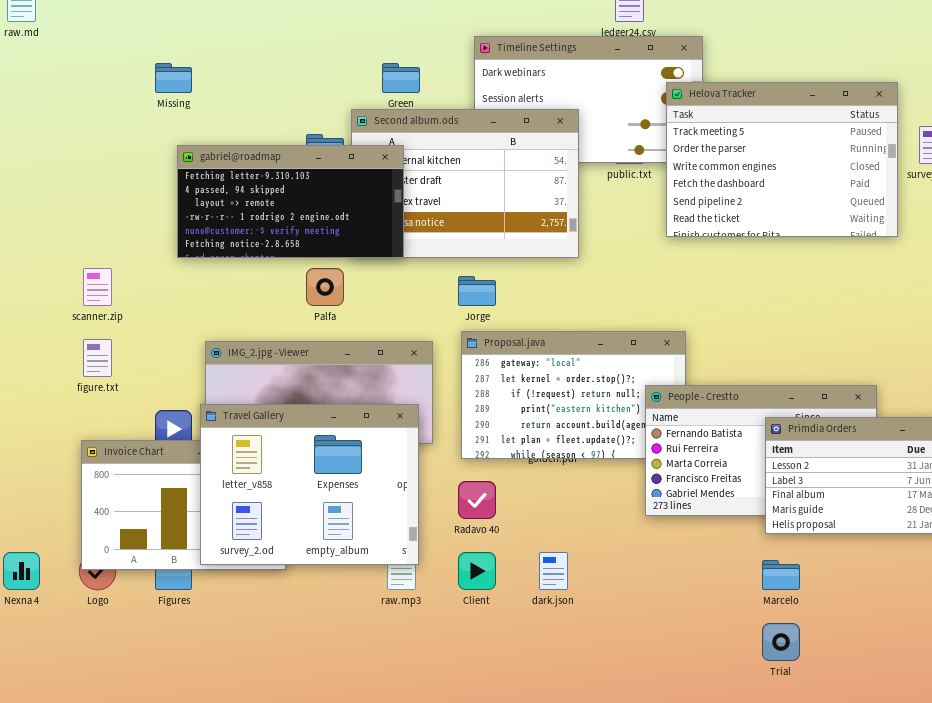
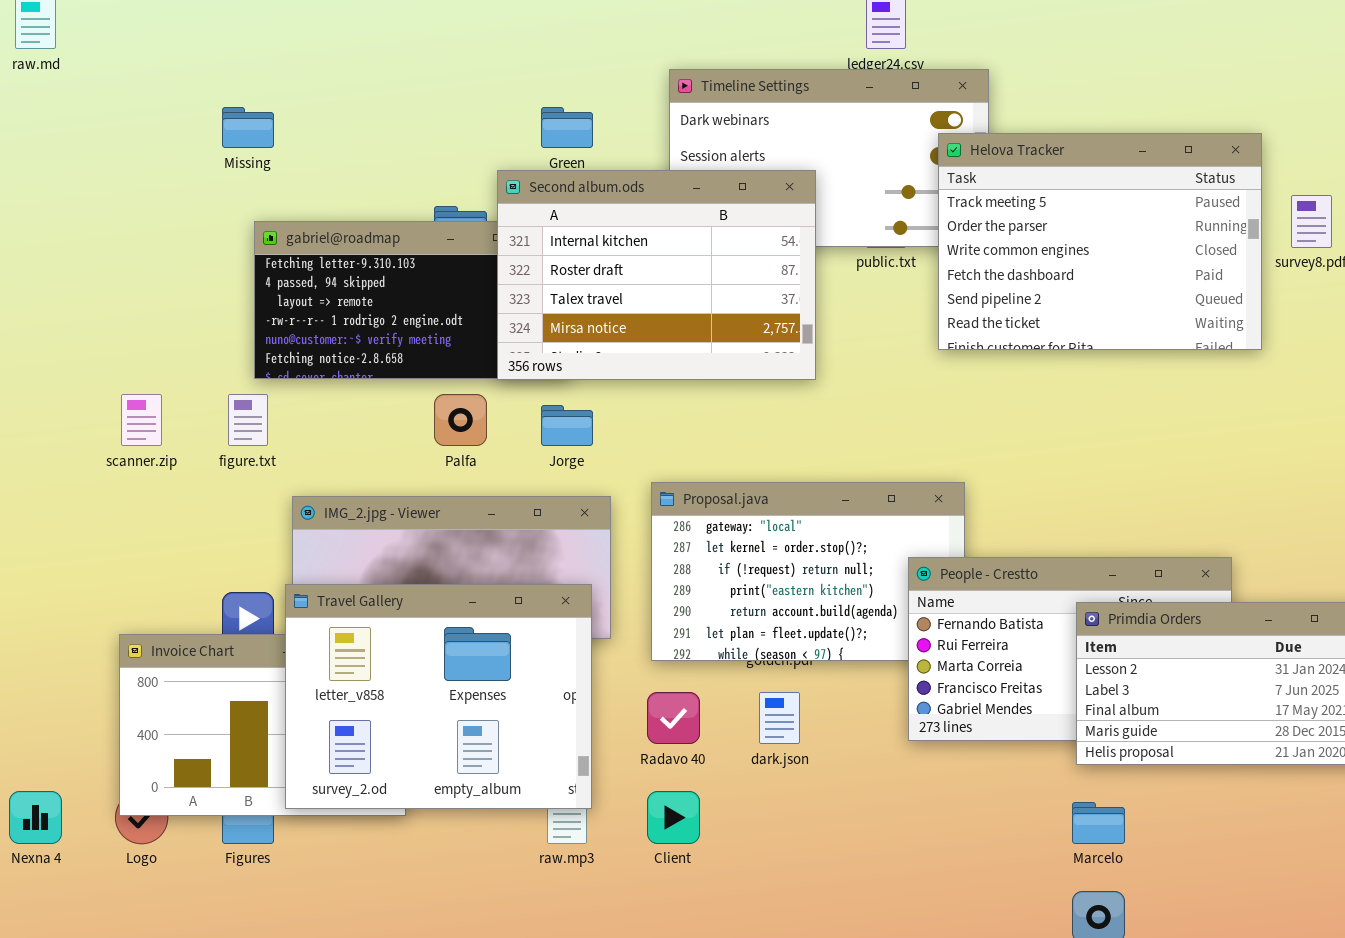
Second album.ods: [351,109,579,258] -> [497,170,816,380], raised
Jorge: [458,276,496,306] -> [541,405,593,446], moved
figure.txt: [83,339,112,377] -> [228,394,268,446], moved
dark.json: [539,552,568,590] -> [759,692,800,744], moved

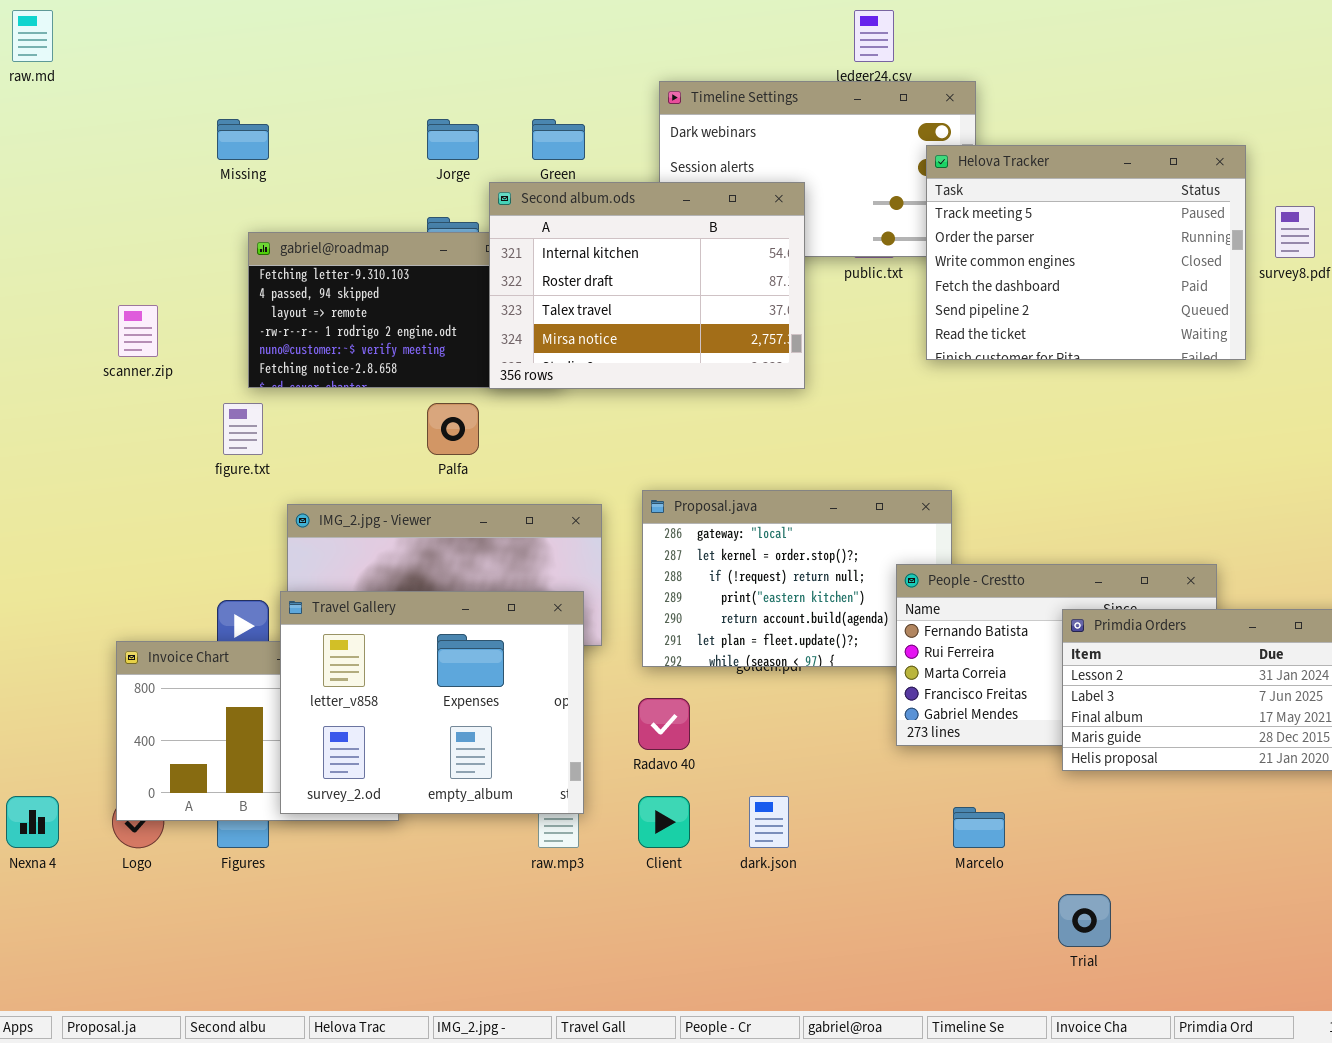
scanner.zip: [121,394,162,446] -> [118,305,158,357], moved
Jorge: [541,405,593,446] -> [427,119,479,160], moved
dark.json: [759,692,800,744] -> [749,796,789,848], moved
Marcelo: [1072,802,1125,844] -> [953,807,1005,848], moved

